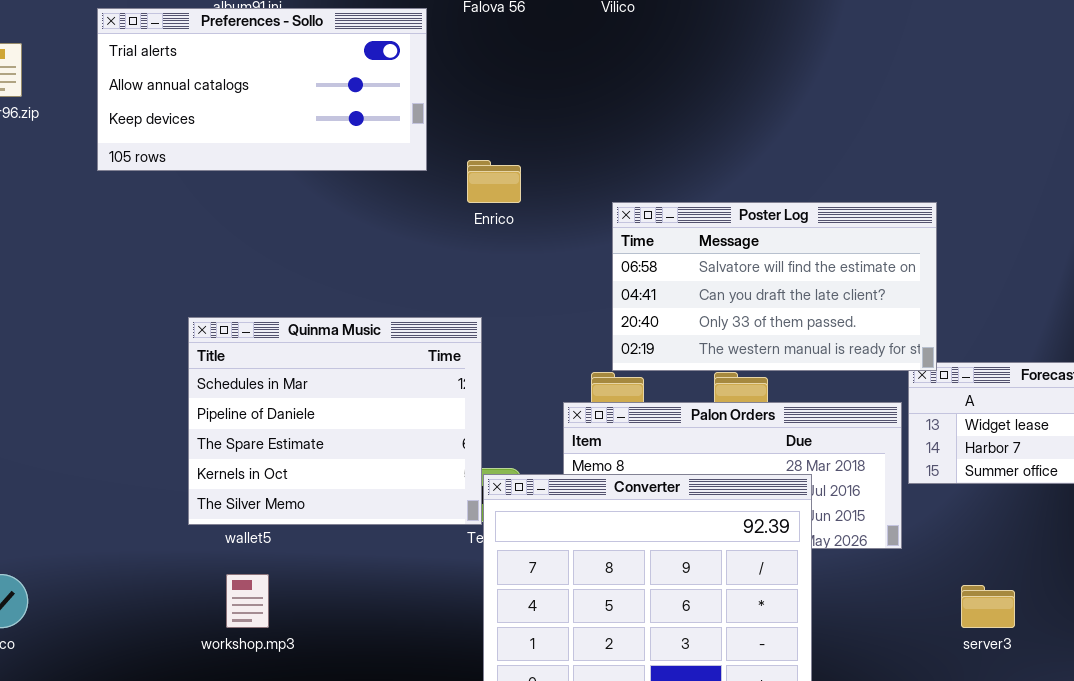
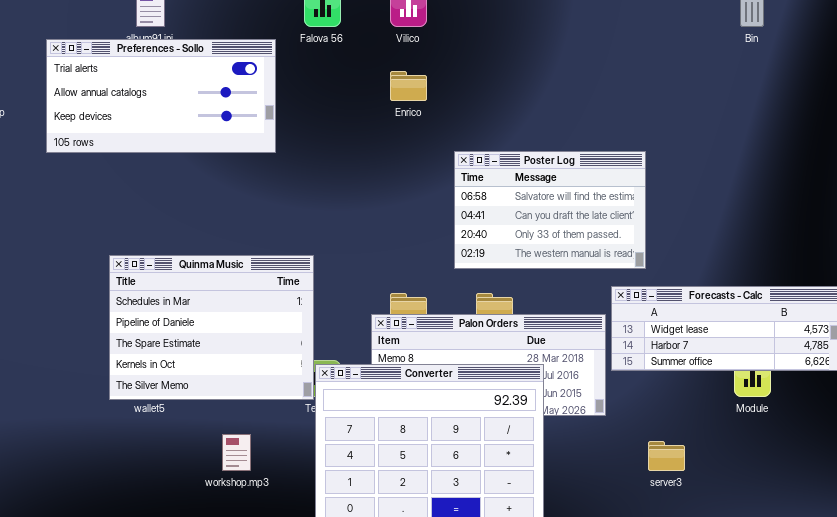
Enrico: [467,160,521,203] -> [390,71,427,101], moved
Poster Log: [612,202,937,371] -> [454,151,646,269], moved, resized
workshop.mp3: [226,574,269,628] -> [222,434,251,471], moved

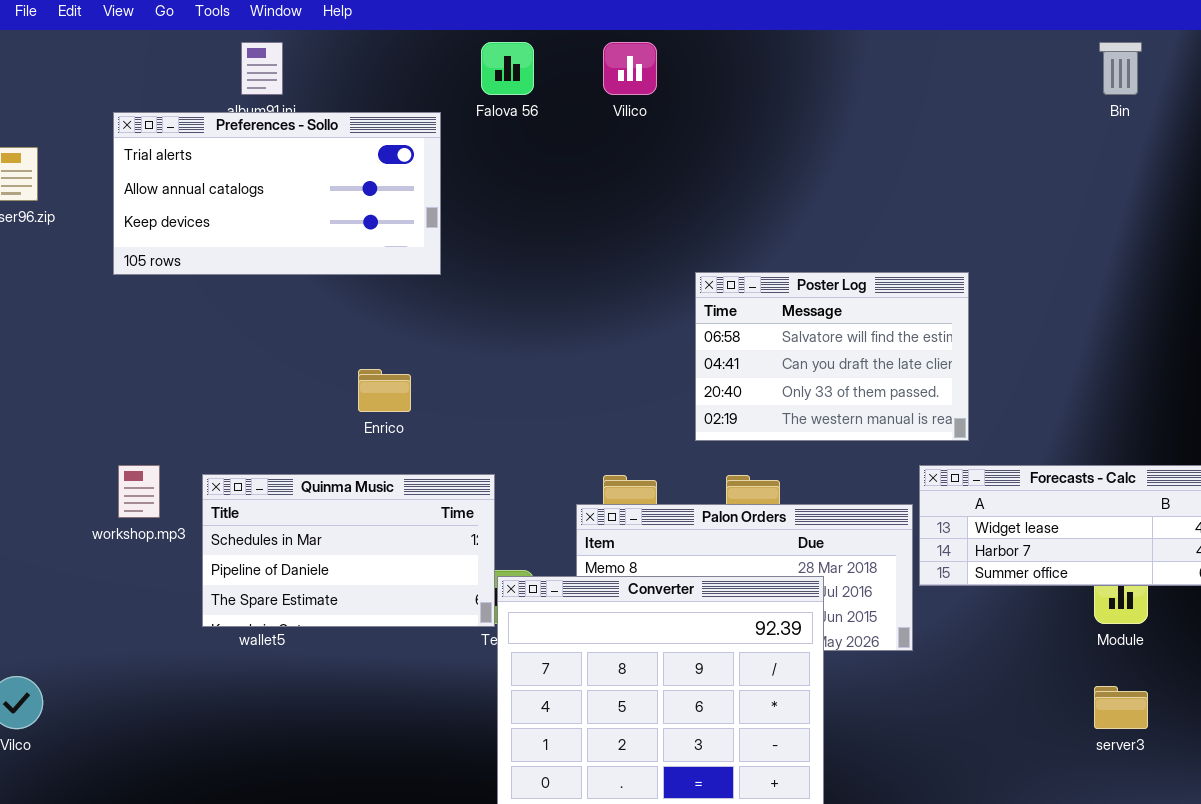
Enrico: [390,71,427,101] -> [358,369,411,412], moved
Quinma Music: [109,255,314,400] -> [202,474,495,627], resized
workshop.mp3: [222,434,251,471] -> [118,465,160,518], moved
server3: [648,441,685,471] -> [1094,686,1148,729], moved

